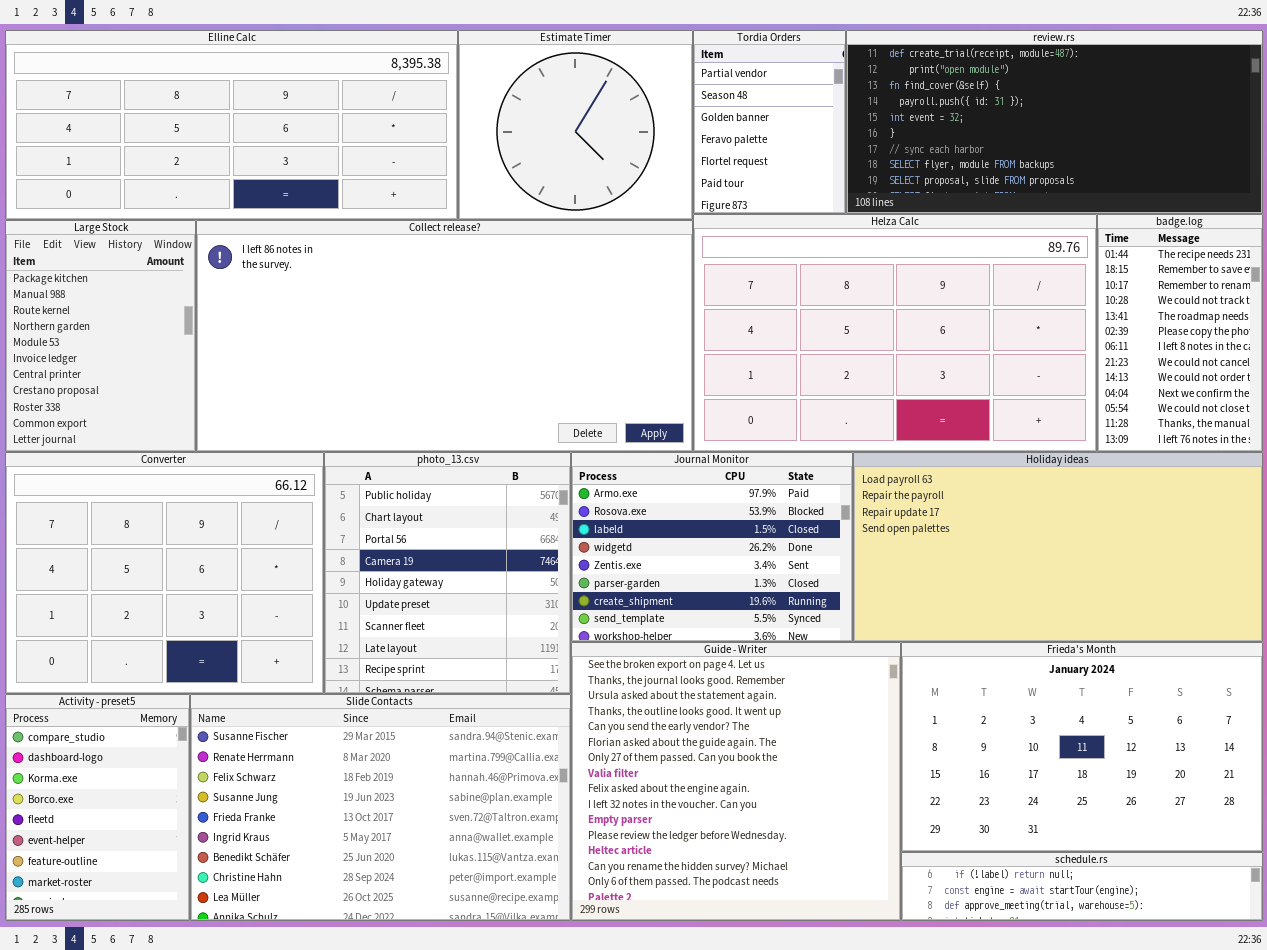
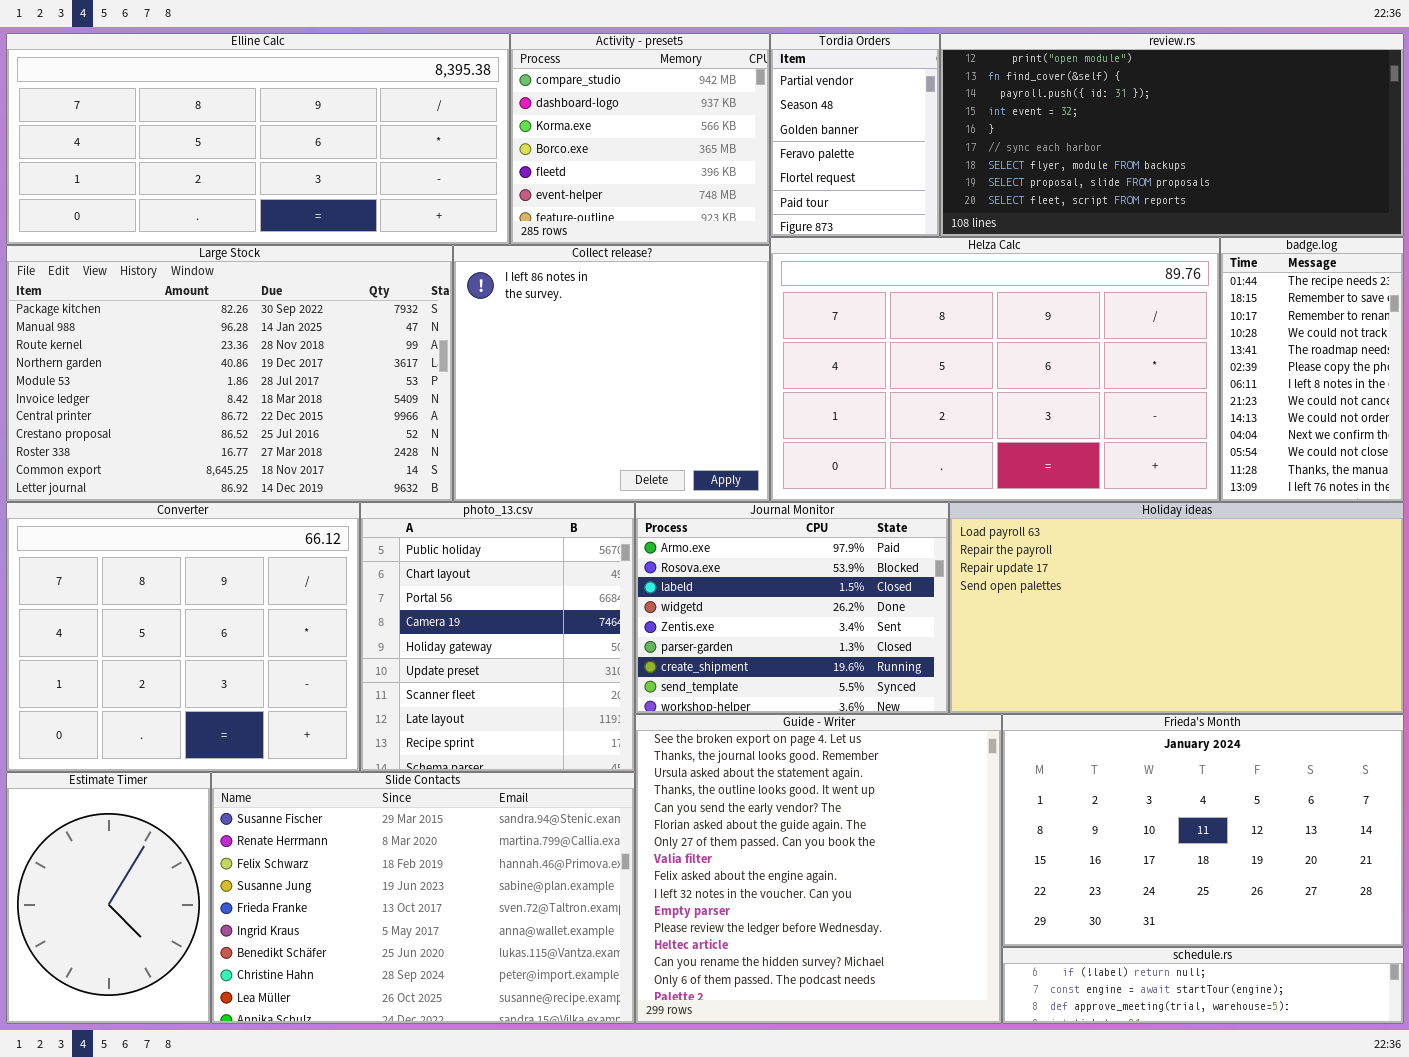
Estimate Timer: [458,30,693,220] -> [6,772,211,1024], moved, resized
review.rs: [846,30,1263,214] -> [940,33,1404,237], scrolled down 1 row
Large Stock: [5,220,196,452] -> [6,245,453,502], resized
Collect release?: [196,220,693,452] -> [453,245,770,502], resized
Activity - preset5: [5,694,190,921] -> [510,33,770,245], moved, resized

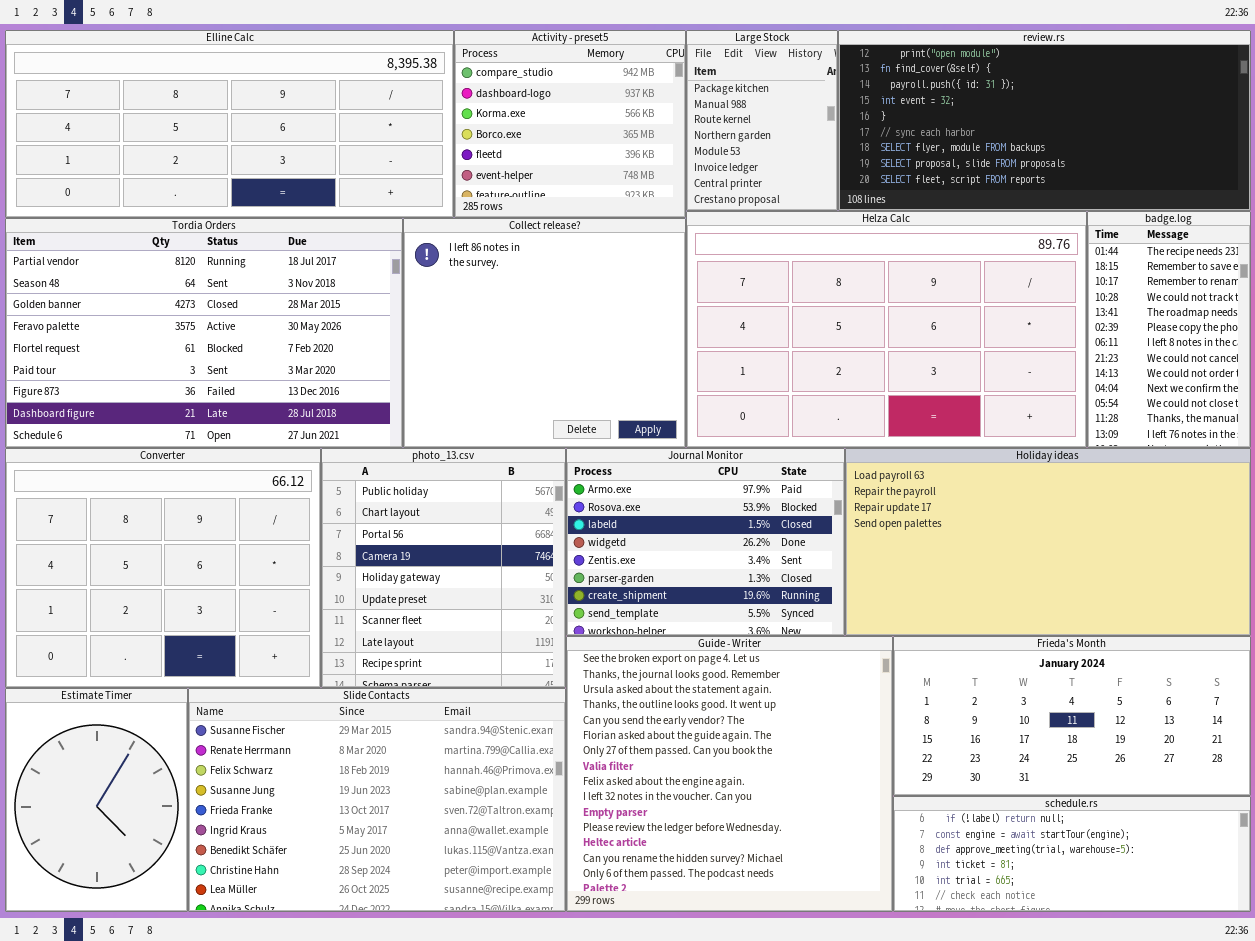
Tordia Orders: [770,33,940,237] -> [5,218,403,448], moved, resized
Large Stock: [6,245,453,502] -> [686,30,838,211], moved, resized
Frieda's Month: [1002,714,1404,947] -> [893,636,1251,796], resized
schedule.rs: [1002,947,1404,1024] -> [893,796,1251,912], resized

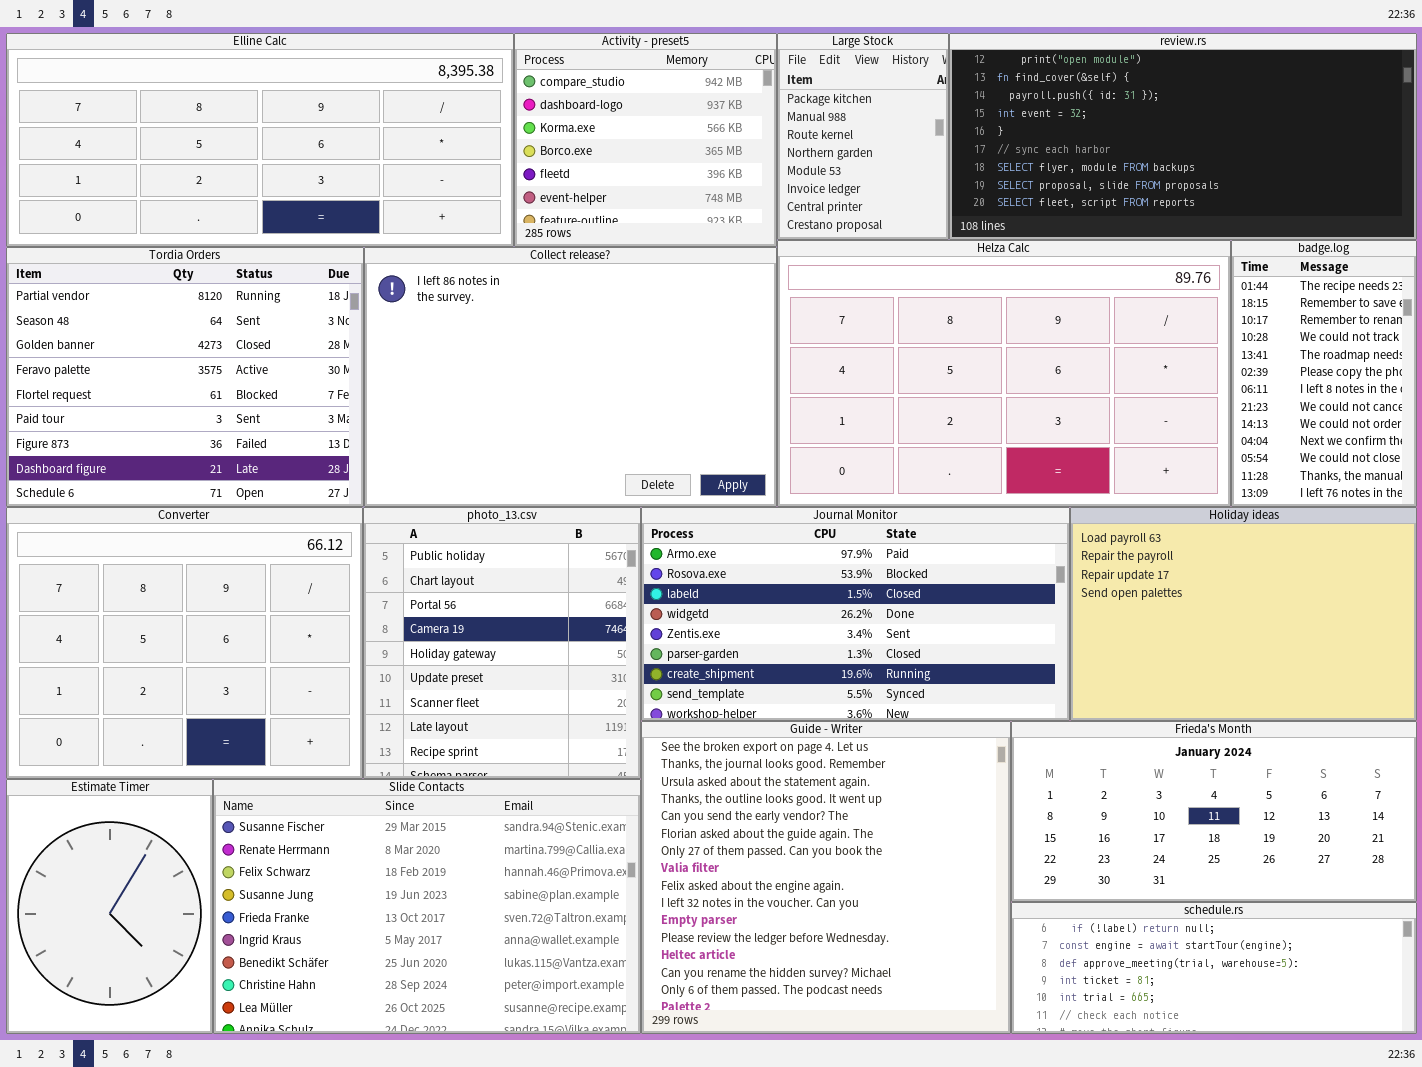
Tordia Orders: [5,218,403,448] -> [6,247,364,507], resized
Collect release?: [403,218,686,448] -> [364,247,777,507], resized
Journal Monitor: [566,448,845,636] -> [641,507,1070,721], resized
Holiday ideas: [845,448,1251,636] -> [1070,507,1417,721], resized

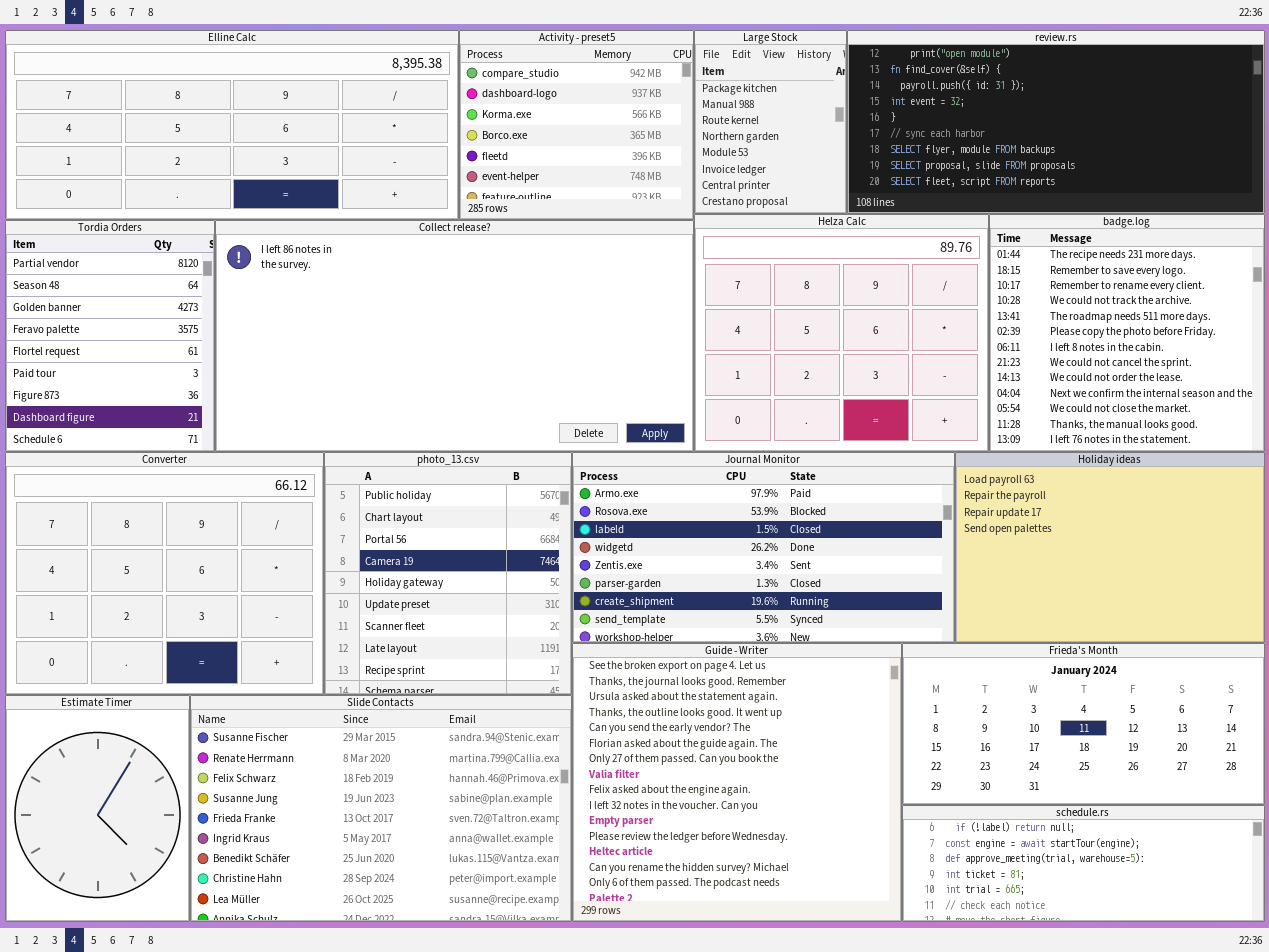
Helza Calc: [777,240,1231,507] -> [694,214,989,452], resized
badge.log: [1231,240,1417,507] -> [989,214,1265,452], resized
Tordia Orders: [6,247,364,507] -> [5,220,215,452], resized
Collect release?: [364,247,777,507] -> [215,220,694,452], resized

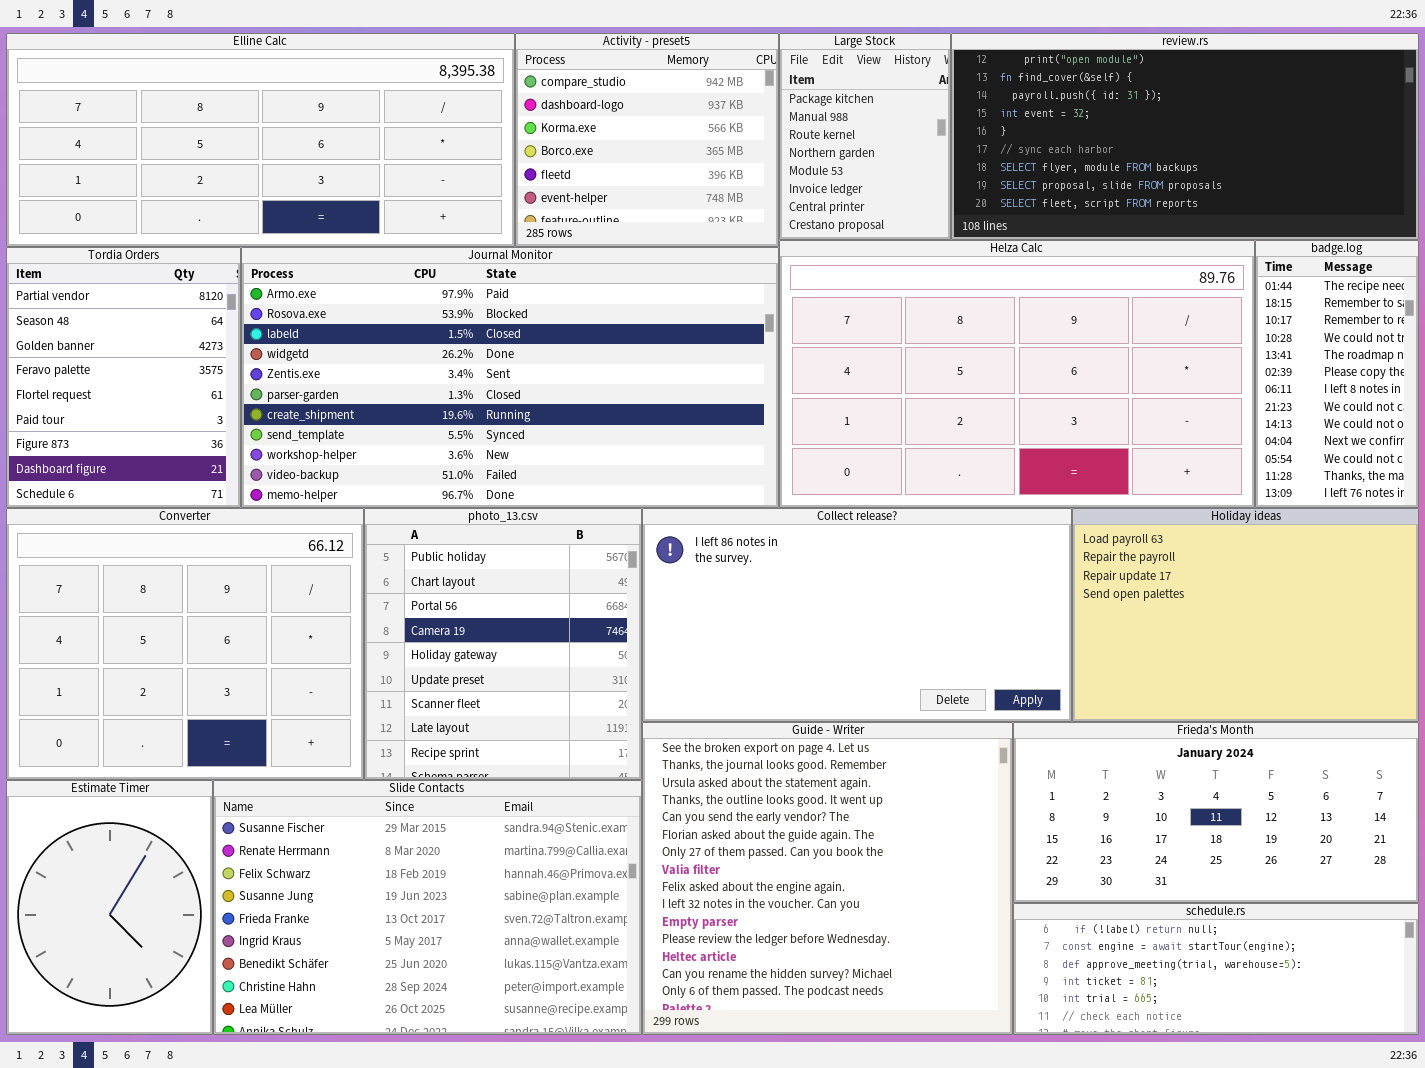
Helza Calc: [694,214,989,452] -> [779,240,1255,508], resized
badge.log: [989,214,1265,452] -> [1255,240,1419,508], resized
Collect release?: [215,220,694,452] -> [642,508,1072,722], moved, resized
Journal Monitor: [572,452,955,643] -> [241,247,779,508], moved, resized

